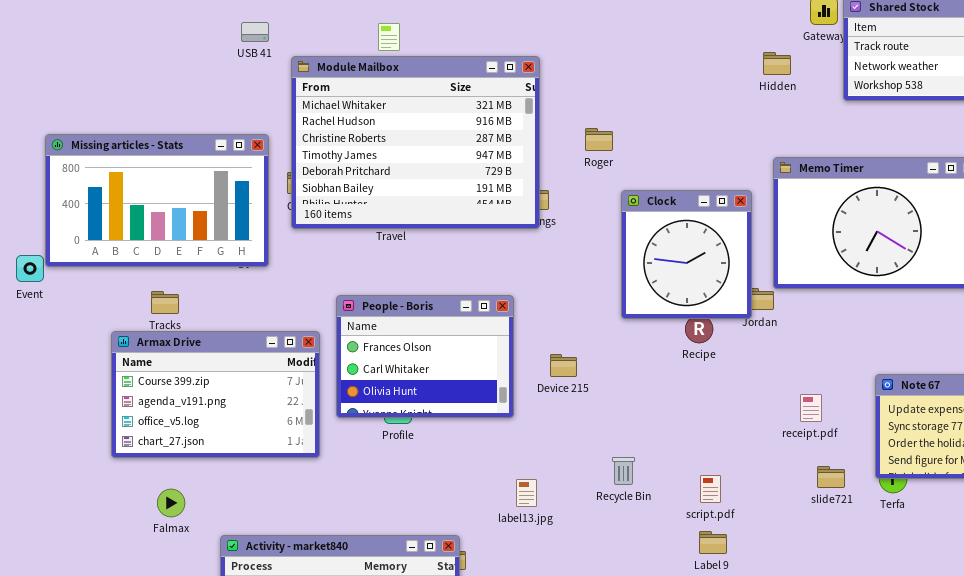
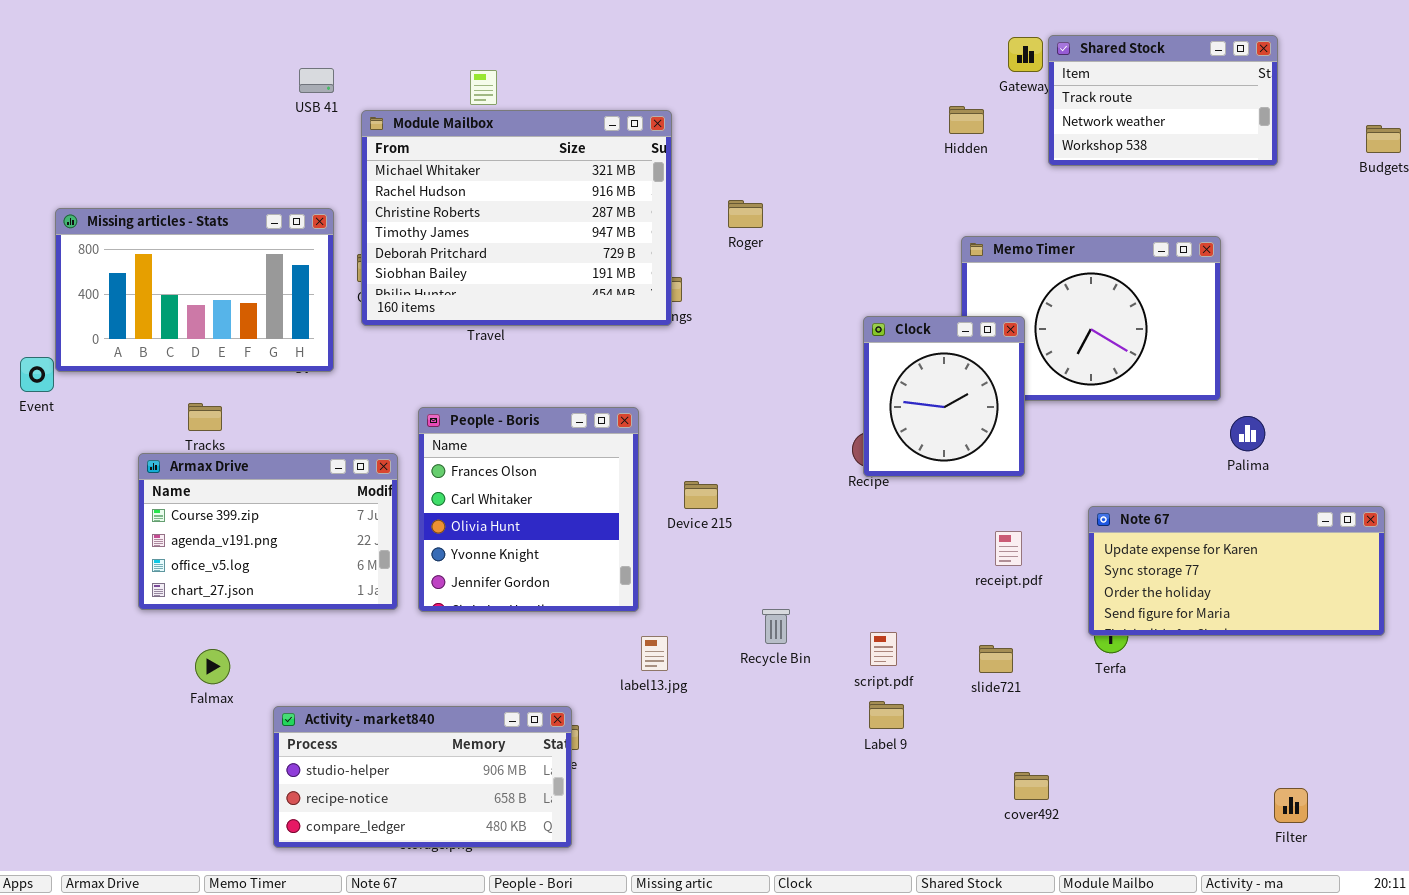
Clock: [621,190,752,319] -> [863,316,1025,477], moved
People - Boris: [336,295,514,418] -> [418,407,639,612], resized
slide721: [817,466,845,488] -> [979,645,1013,673], moved

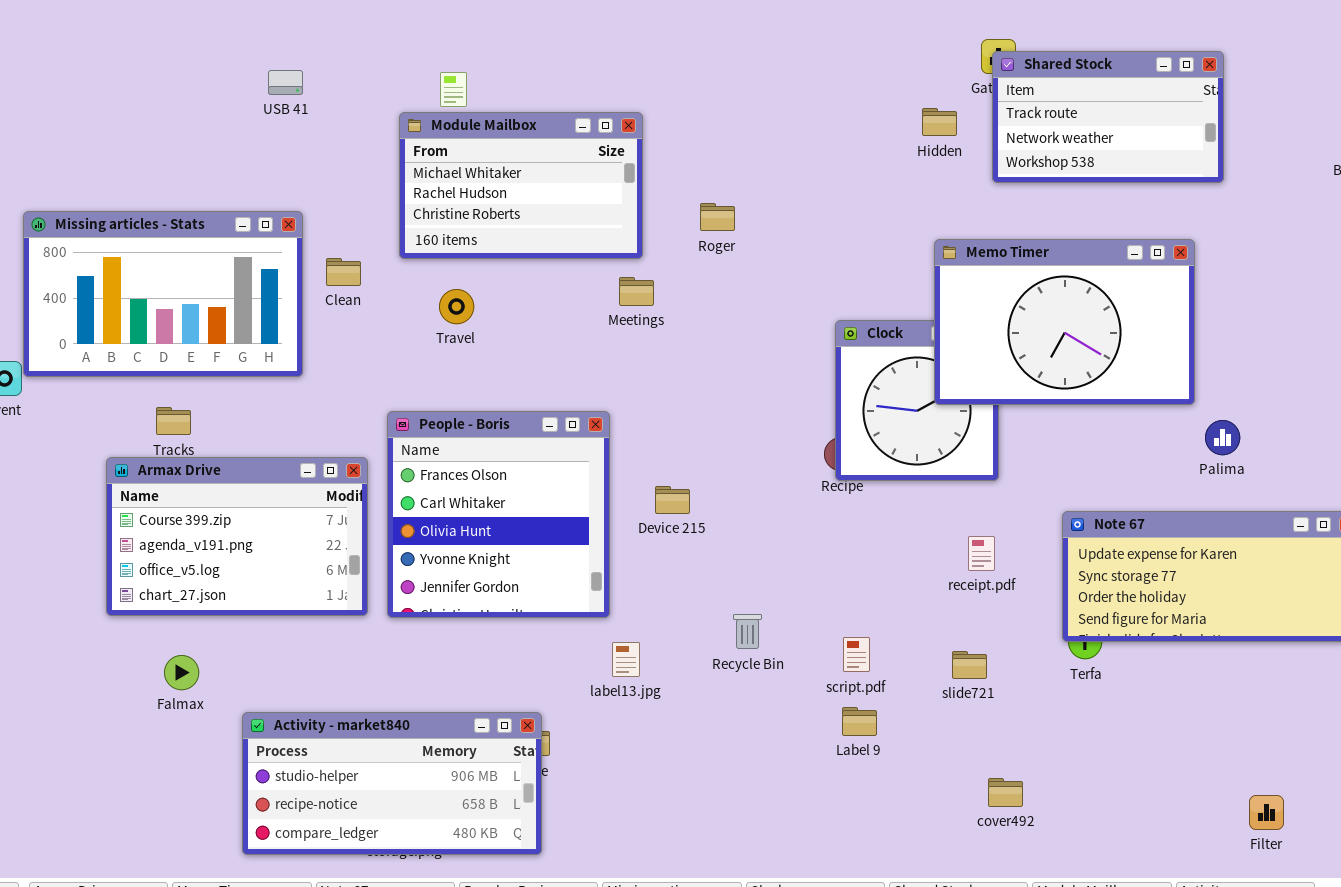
Shared Stock: [1048,35,1278,166] -> [992,51,1224,183], moved
Module Mailbox: [361,110,672,326] -> [399,112,643,259], resized
Memo Timer: [961,236,1221,401] -> [934,239,1195,405], raised

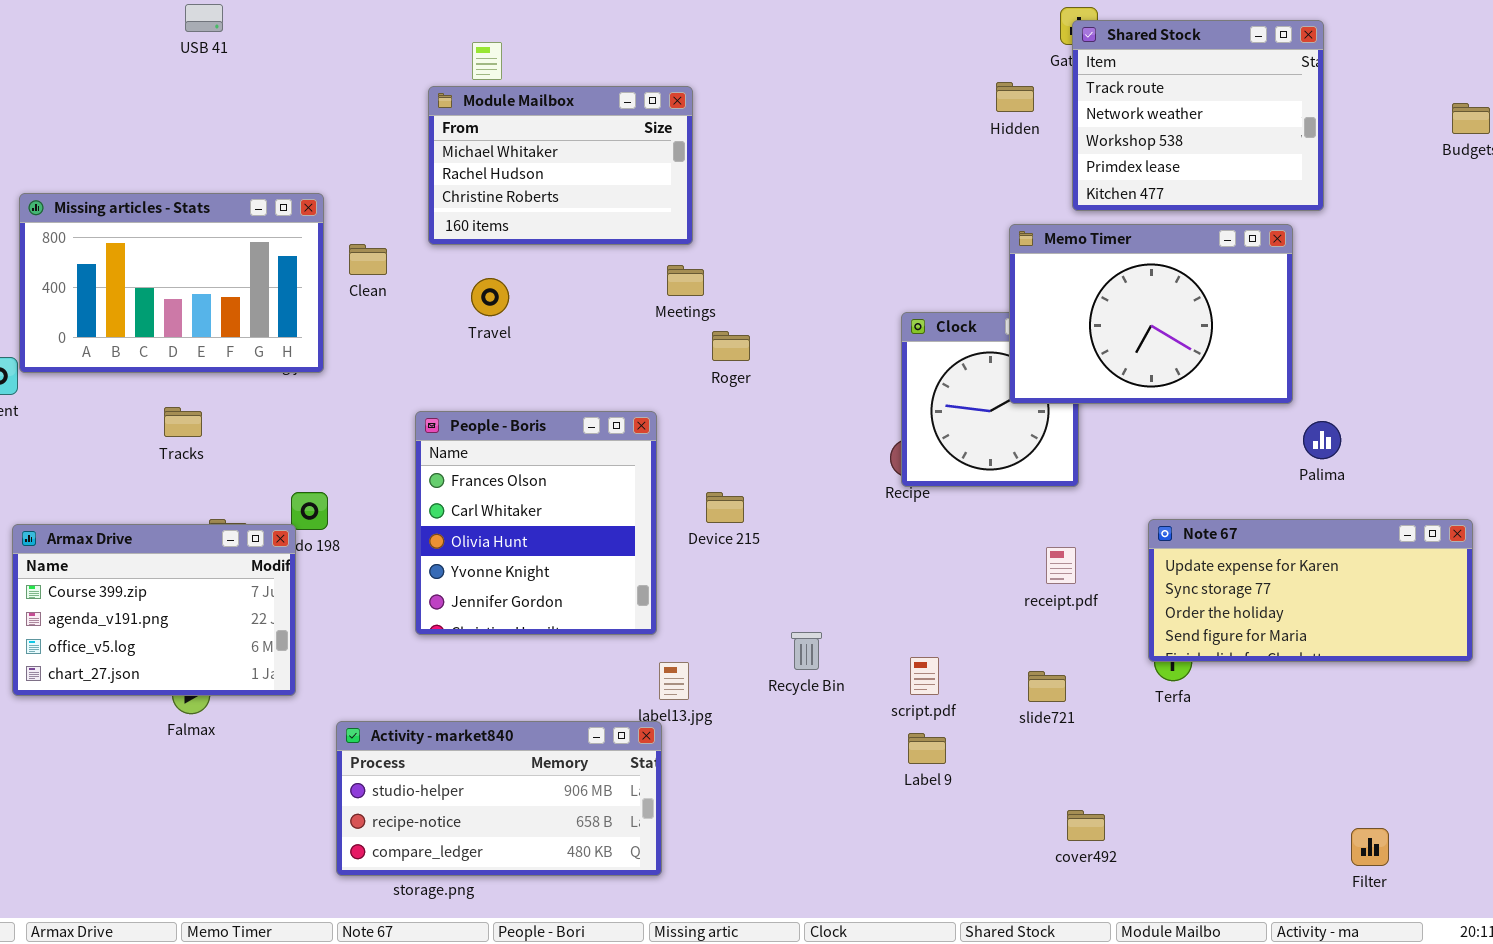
Shared Stock: [992,51,1224,183] -> [1072,20,1324,211], resized
USB 41: [268,70,303,95] -> [185,4,223,32], moved
Roger: [700,203,735,231] -> [712,331,750,361], moved
Armax Drive: [106,457,368,616] -> [12,524,296,696], moved
Activity - market840: [242,712,542,855] -> [336,721,662,876], moved

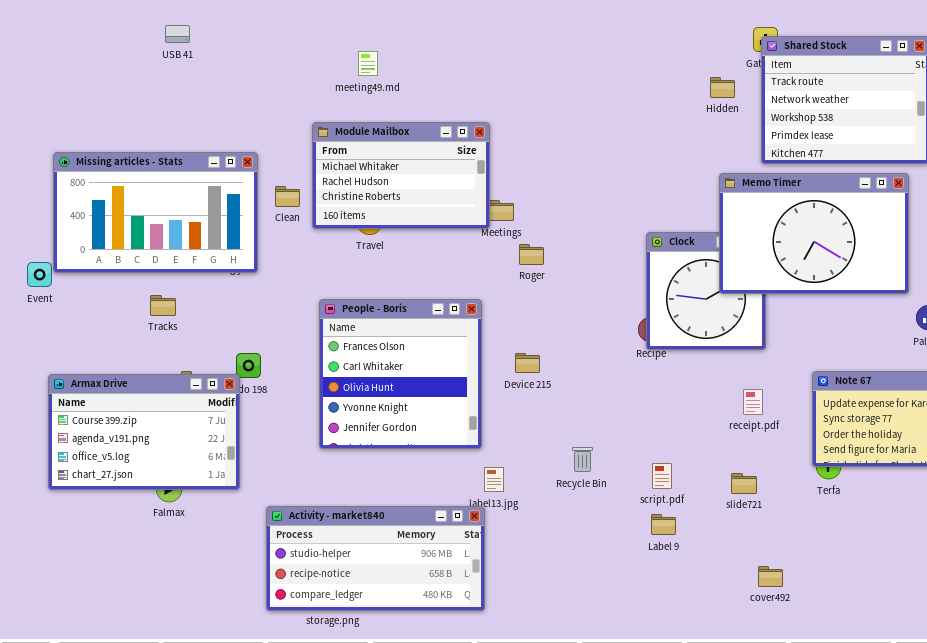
Module Mailbox: [428,86,693,245] -> [312,122,490,229], moved

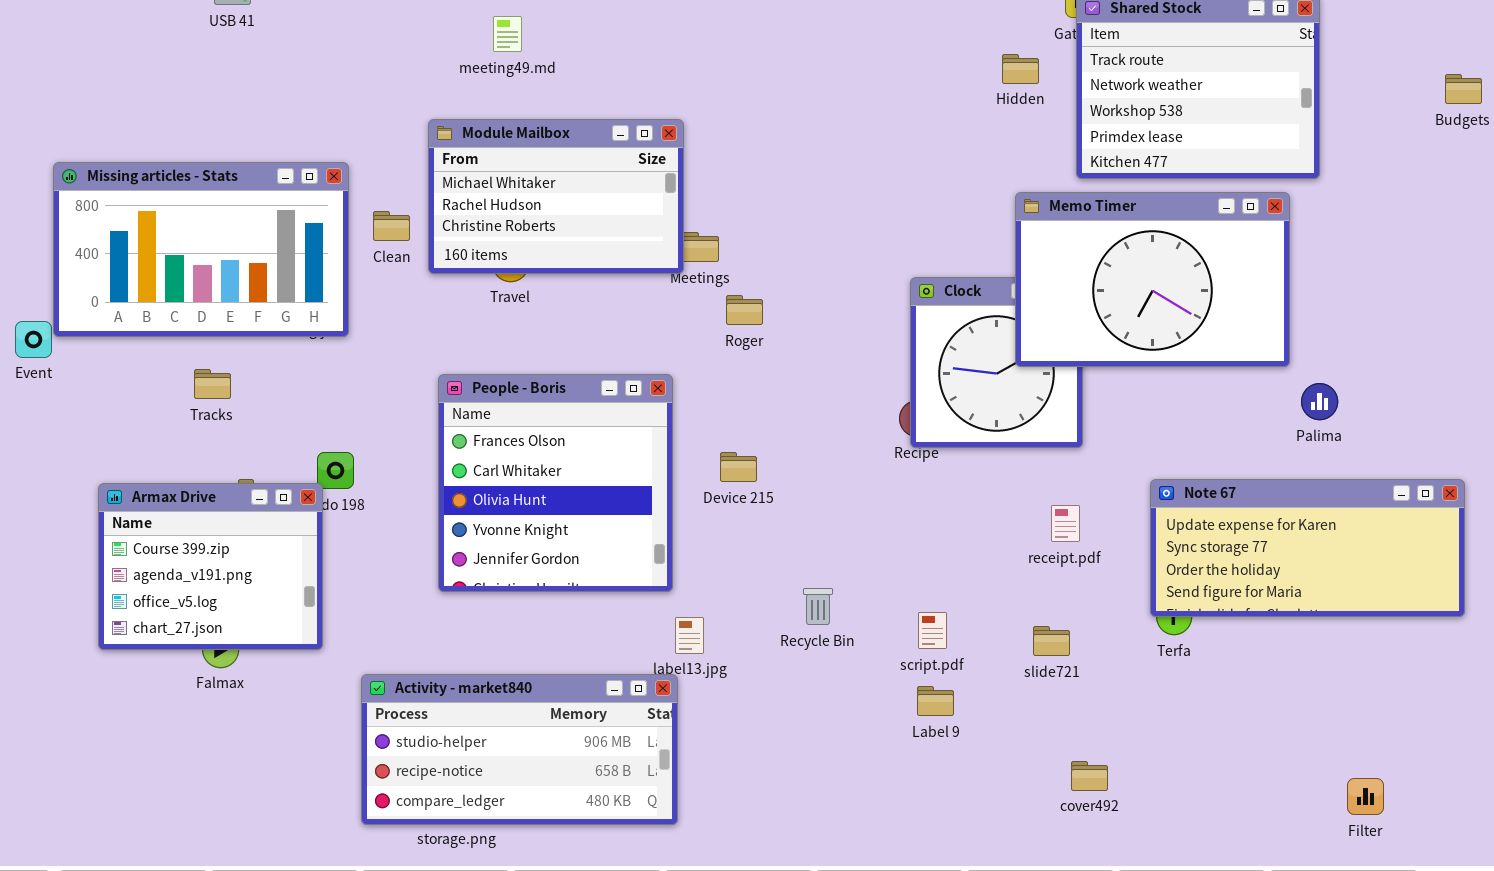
Armax Drive: [48,374,240,490] -> [98,483,323,650], resized

